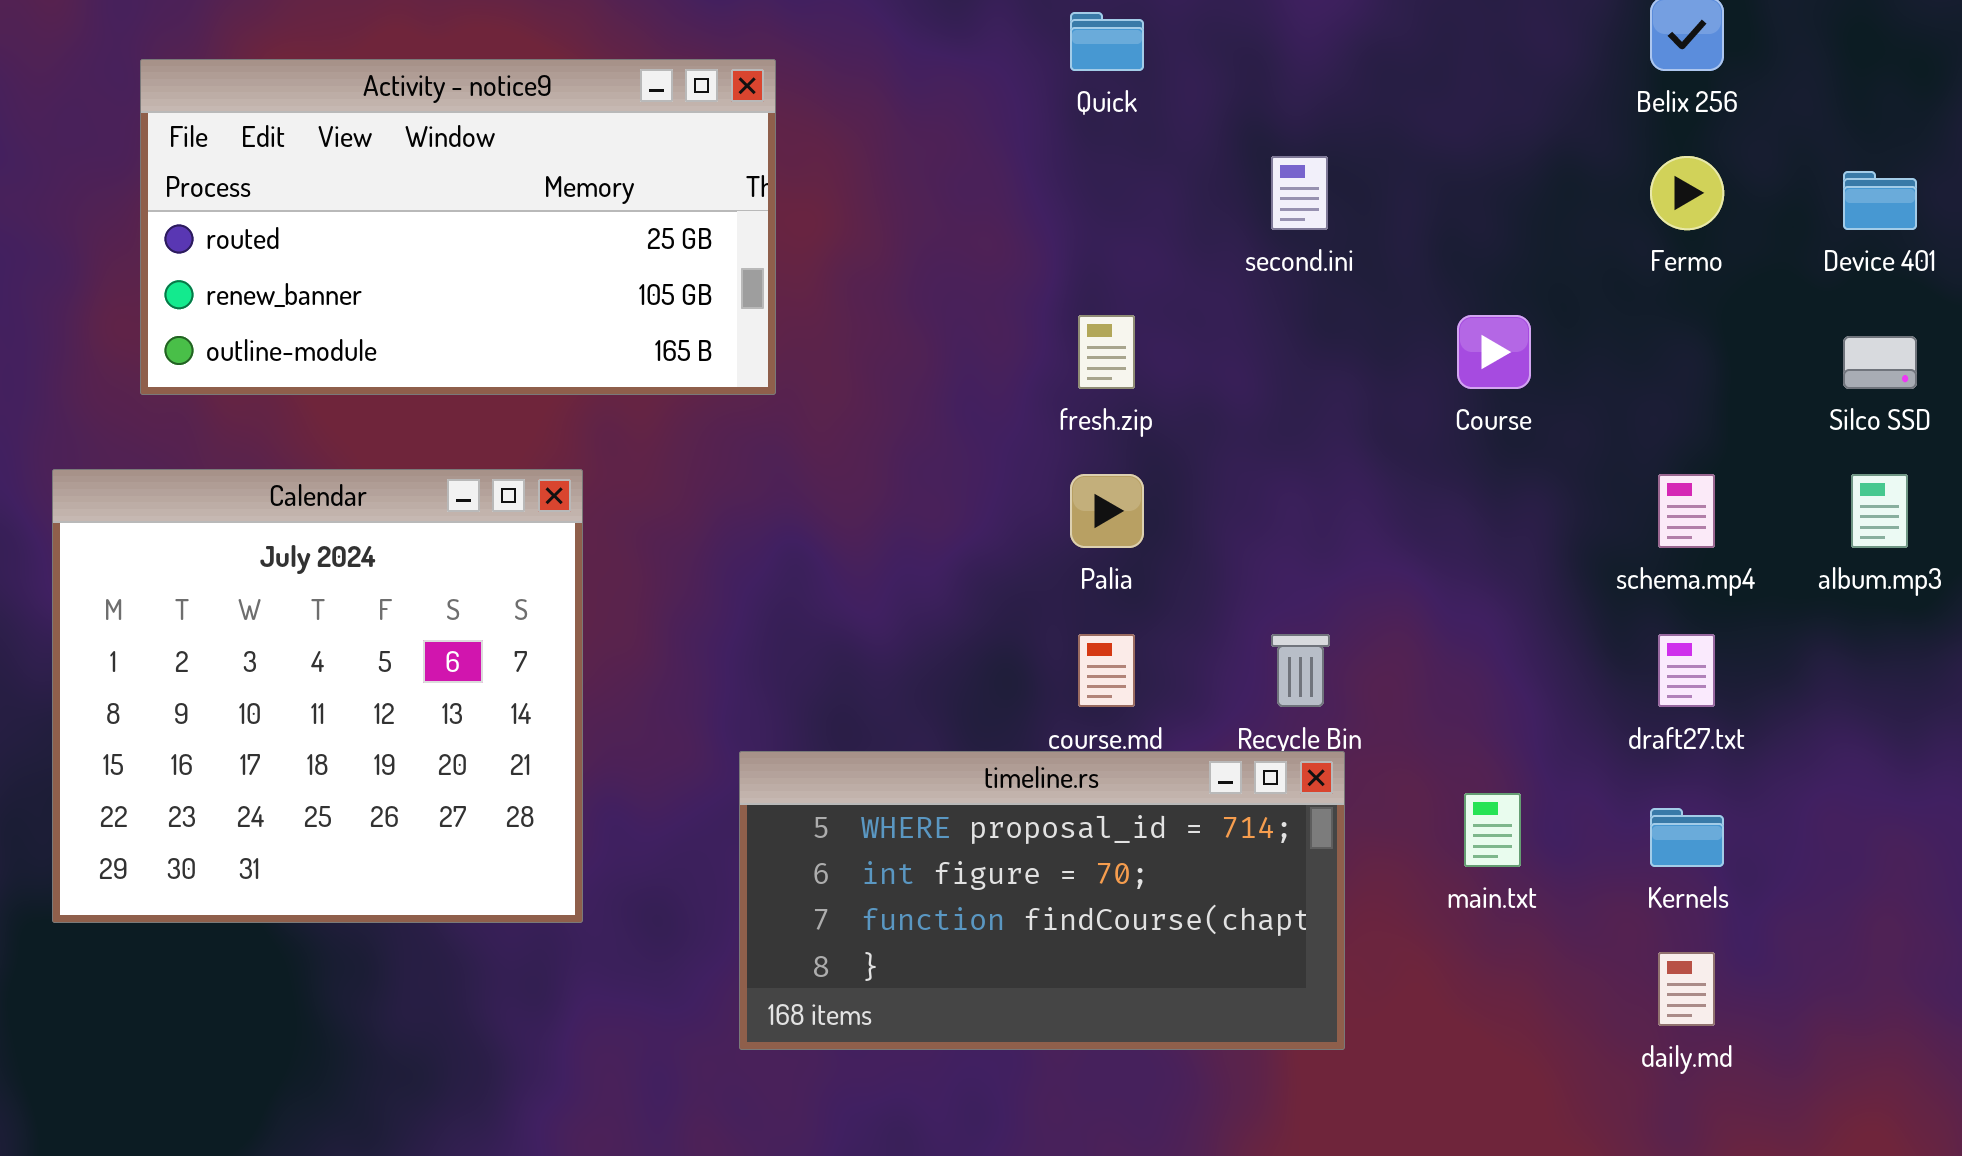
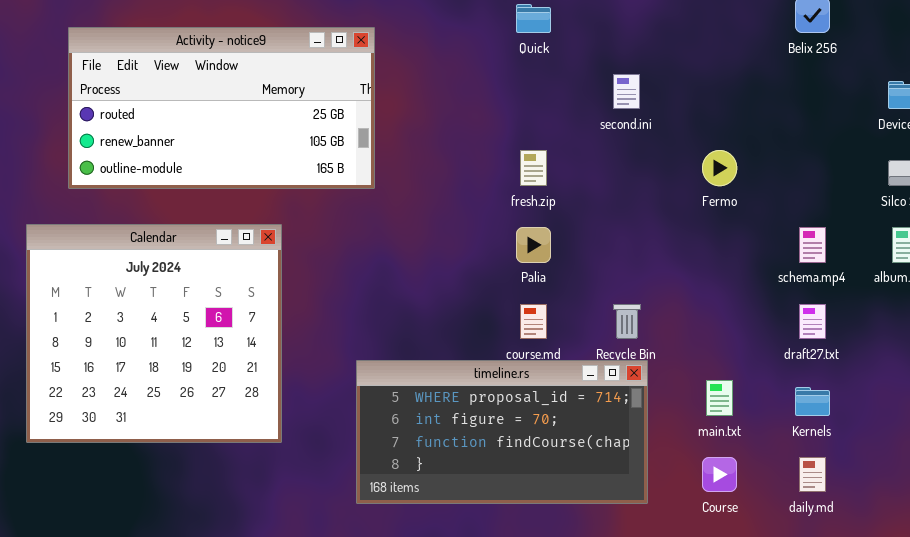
Fermo: [1650,156,1724,230] -> [702,150,737,186], moved
Course: [1457,315,1531,389] -> [702,457,737,492], moved

